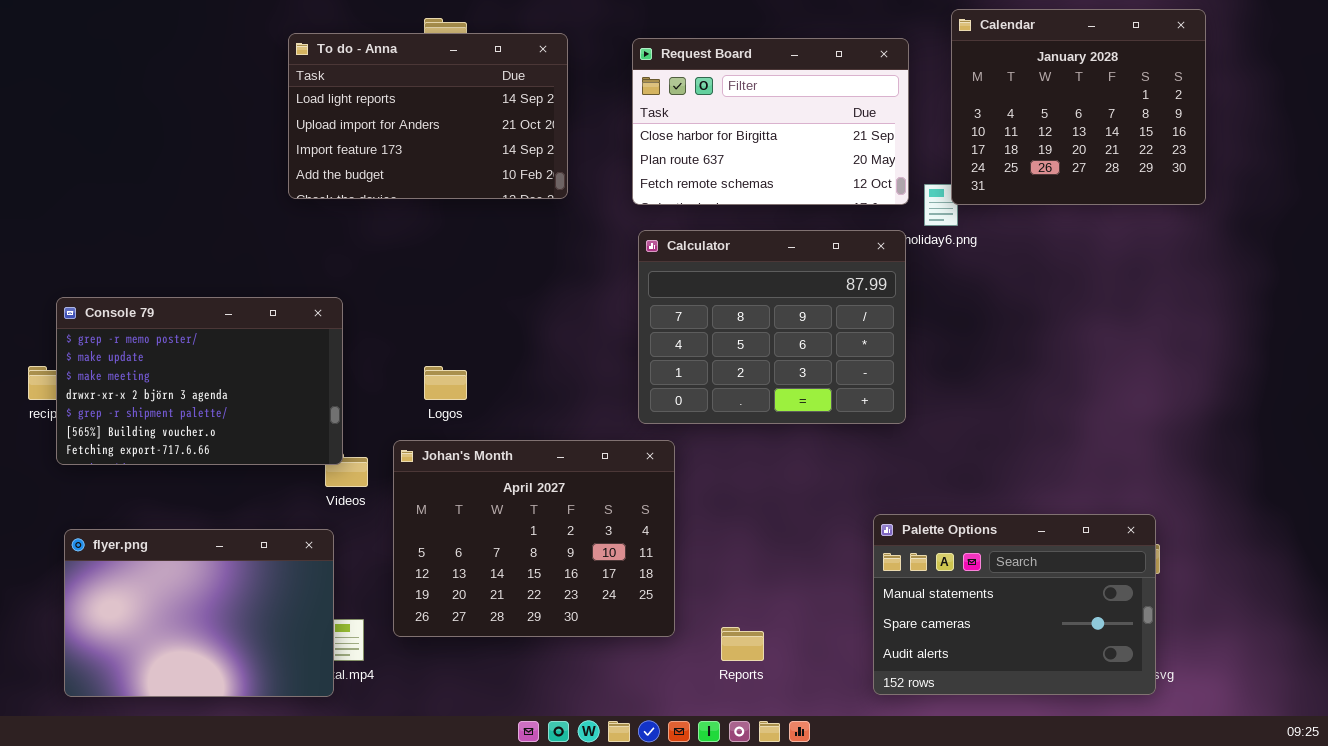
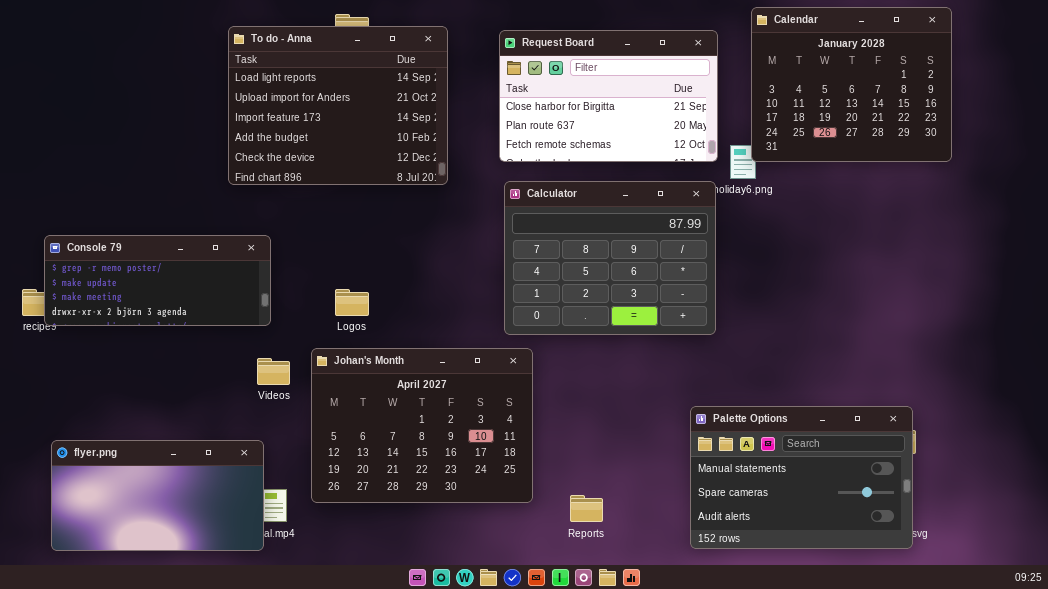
To do - Anna: [288,33,568,199] -> [228,26,448,185], resized
Console 79: [56,297,343,465] -> [44,235,271,326], resized
flyer.png: [64,529,334,697] -> [51,440,264,551], resized

